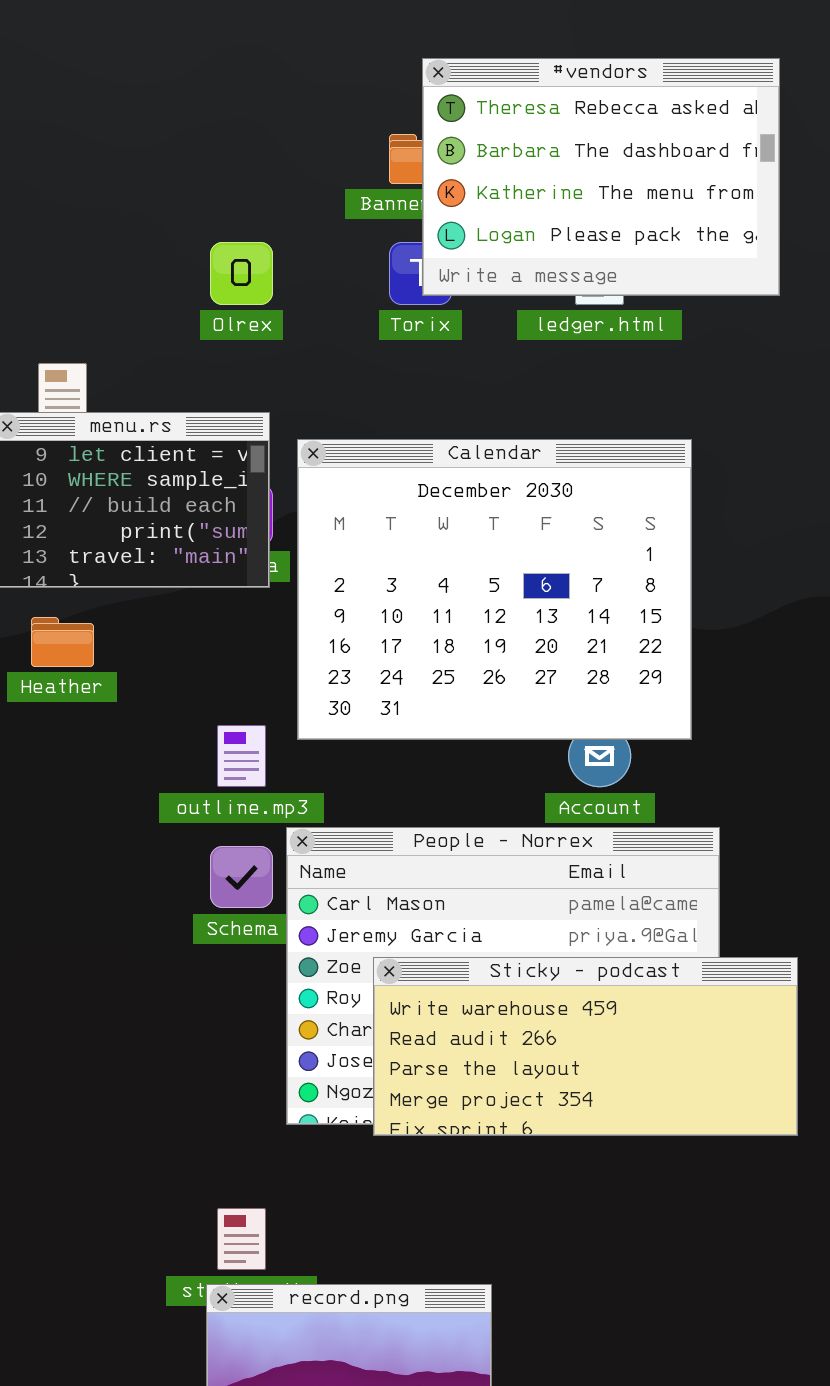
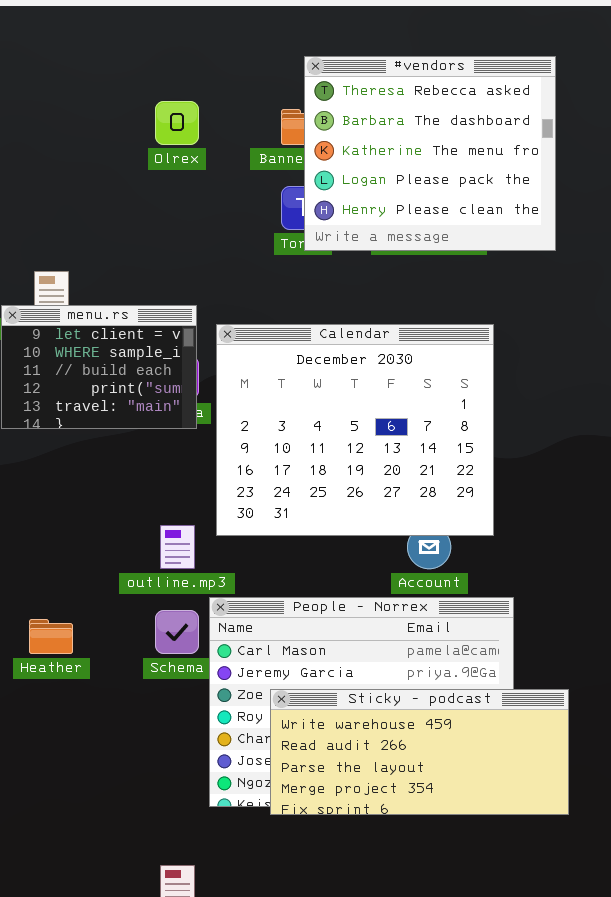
#vendors: [422,58,780,296] -> [304,56,556,251], resized
Olrex: [210,242,273,305] -> [155,101,199,145], moved
Heather: [31,617,94,667] -> [29,619,73,654], moved

